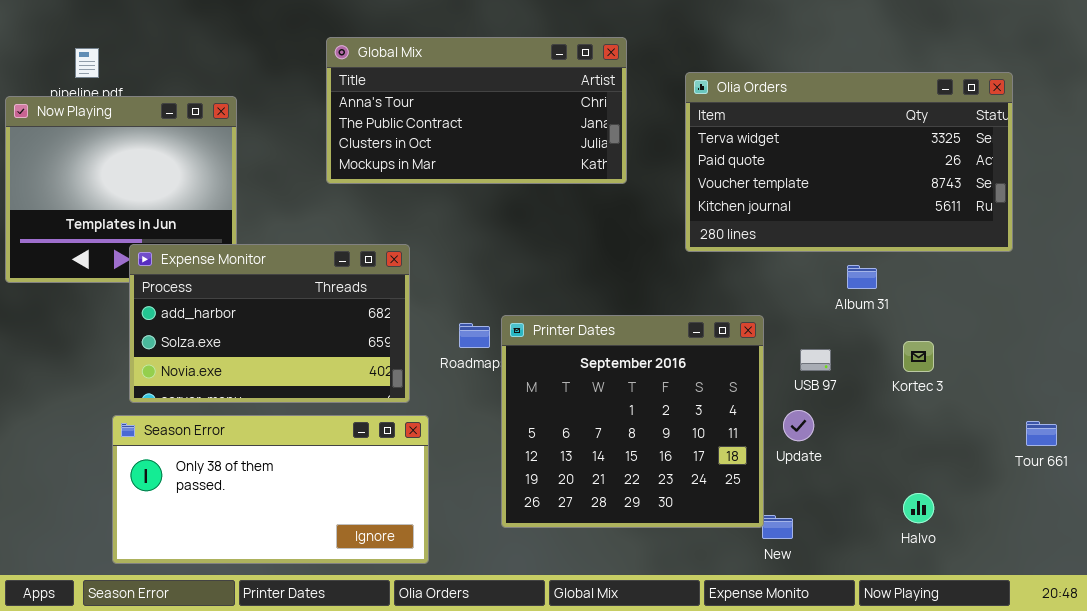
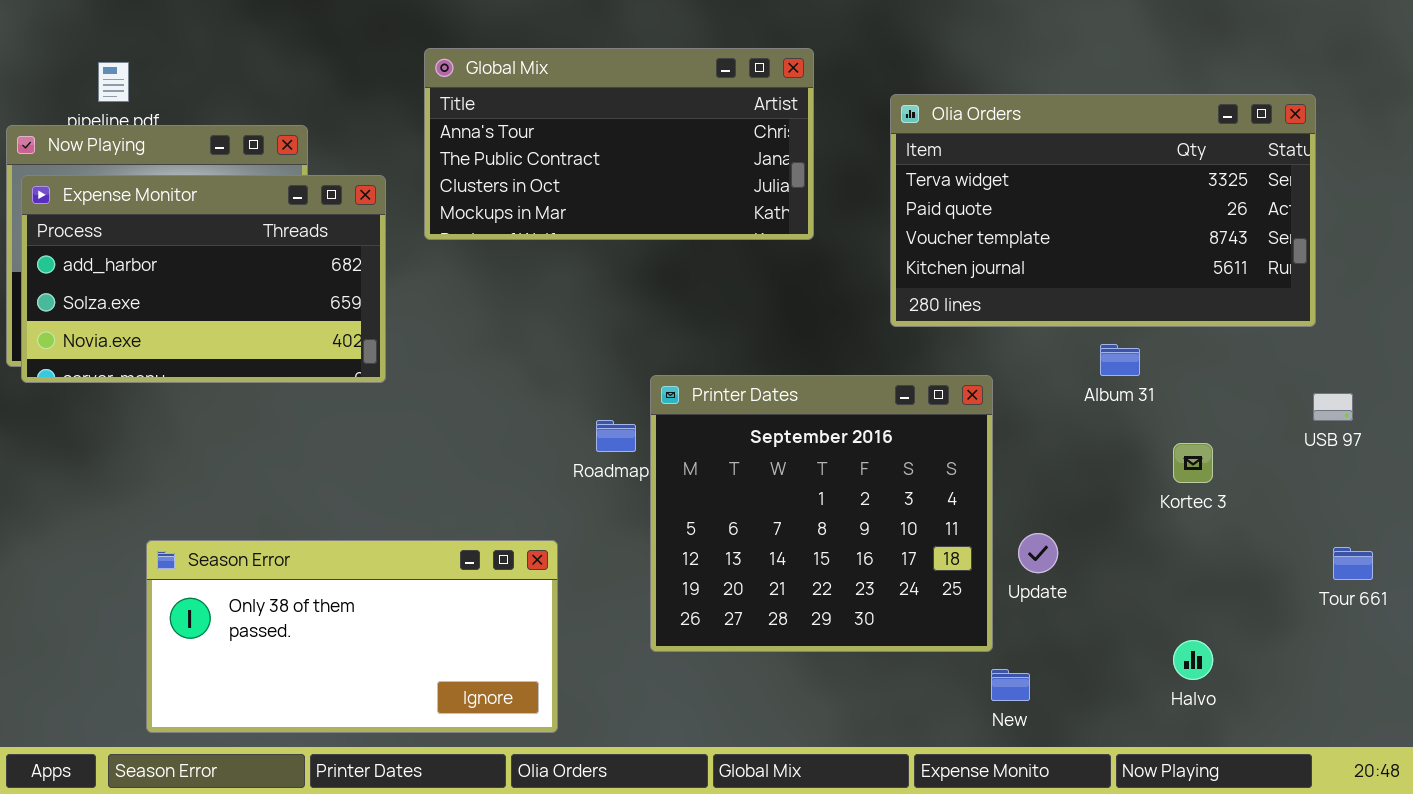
Expense Monitor: [129,244,410,403] -> [21,175,386,383], moved
Printer Dates: [501,315,764,528] -> [650,375,993,652], moved
USB 97: [800,349,831,371] -> [1313,393,1353,421], moved

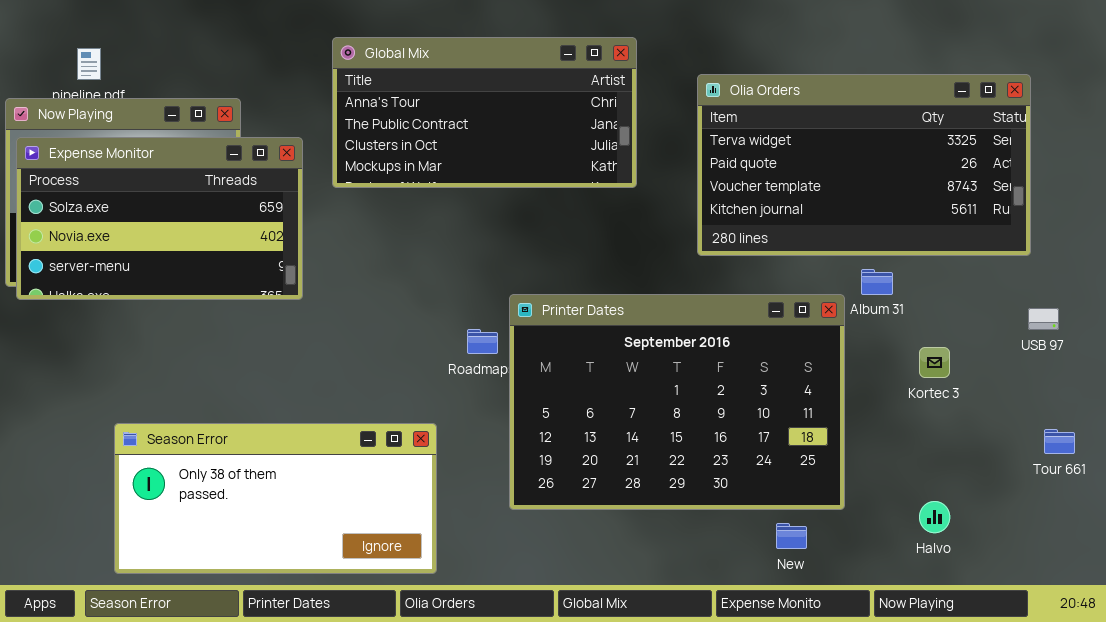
Expense Monitor: [21,175,386,383] -> [16,137,303,300], scrolled down 1 row
Printer Dates: [650,375,993,652] -> [509,294,845,510], resized

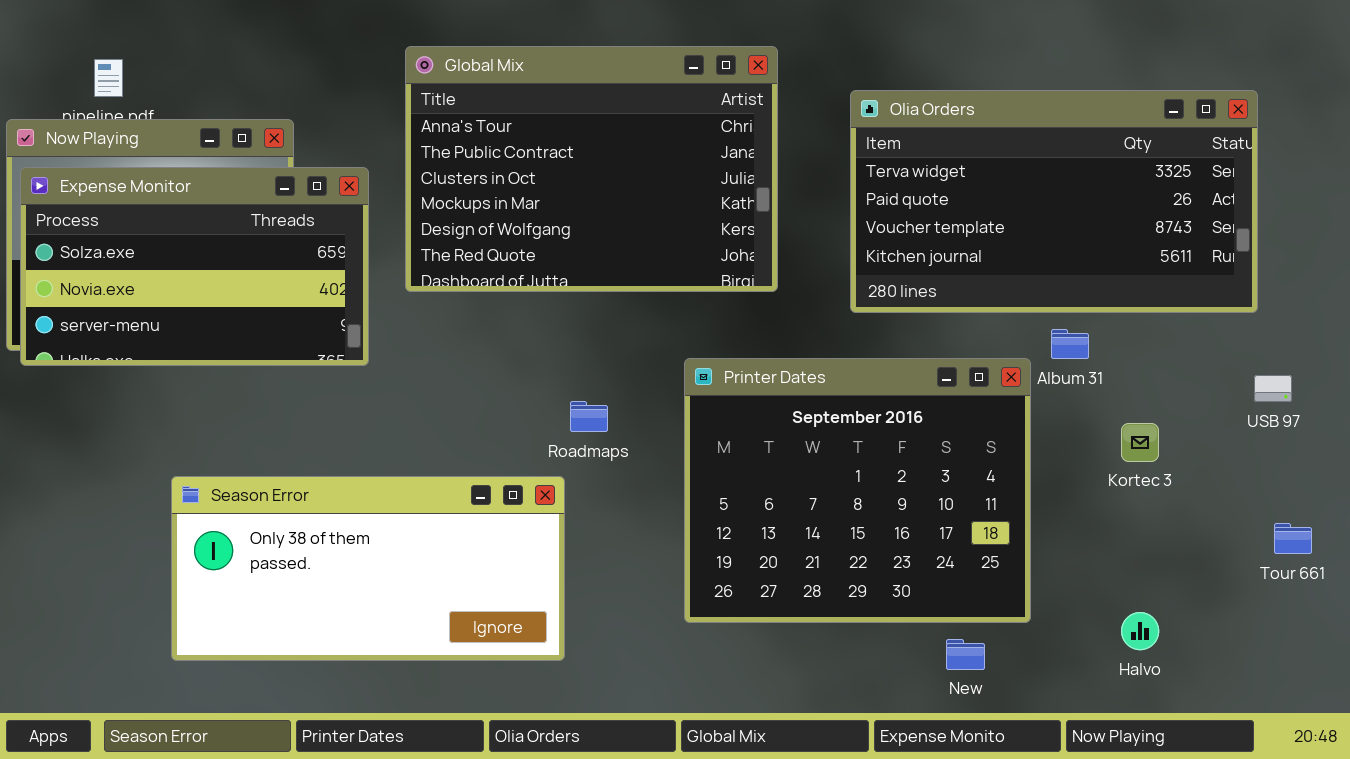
Global Mix: [332,37,637,188] -> [405,46,778,292], resized
Printer Dates: [509,294,845,510] -> [684,358,1031,623], resized
Season Error: [114,423,437,574] -> [171,476,565,661], moved

